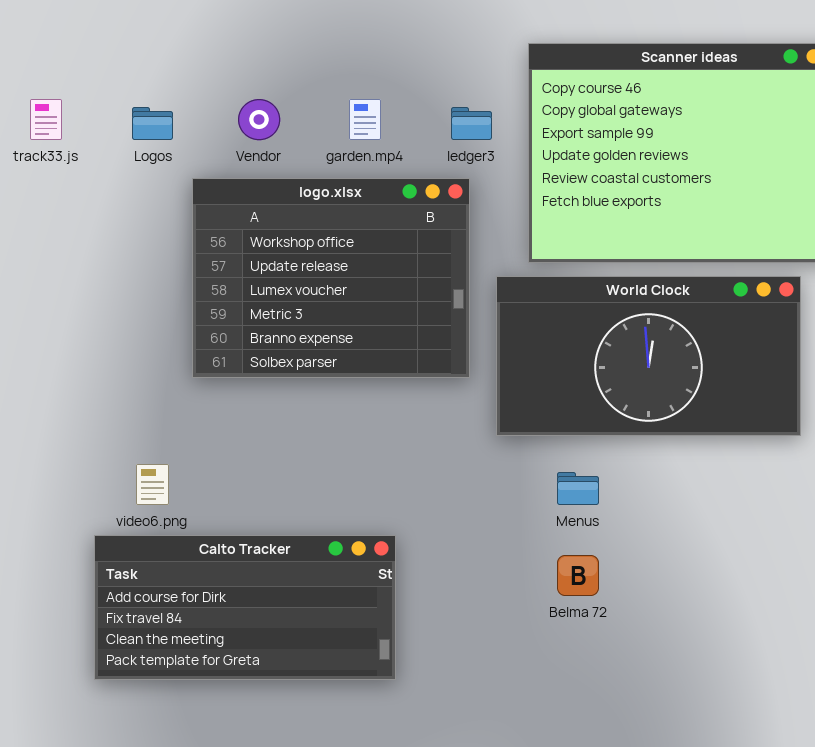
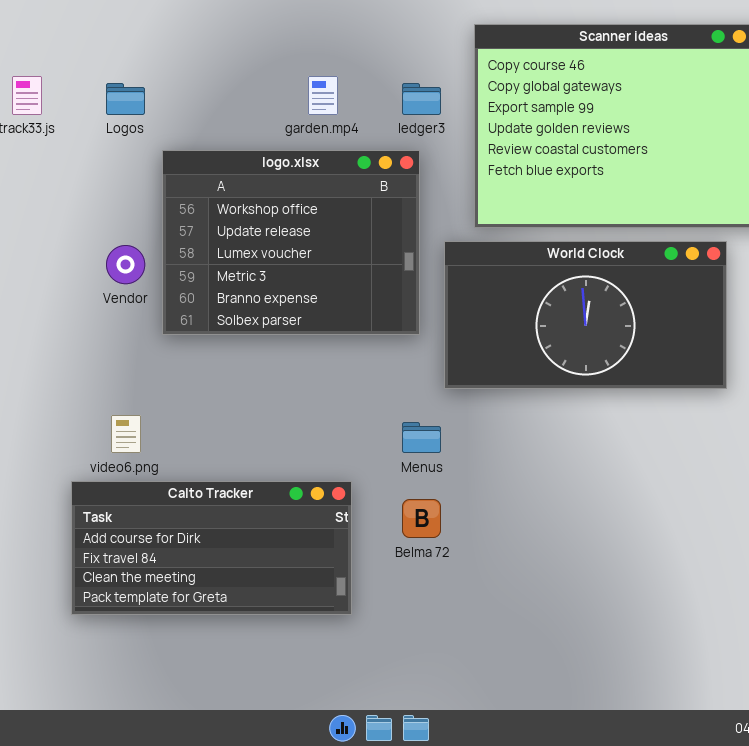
Vendor: [238,99,280,140] -> [106,245,145,284], moved
Menus: [557,472,599,505] -> [402,422,441,453], moved
Belma 72: [557,555,599,596] -> [402,499,441,538], moved

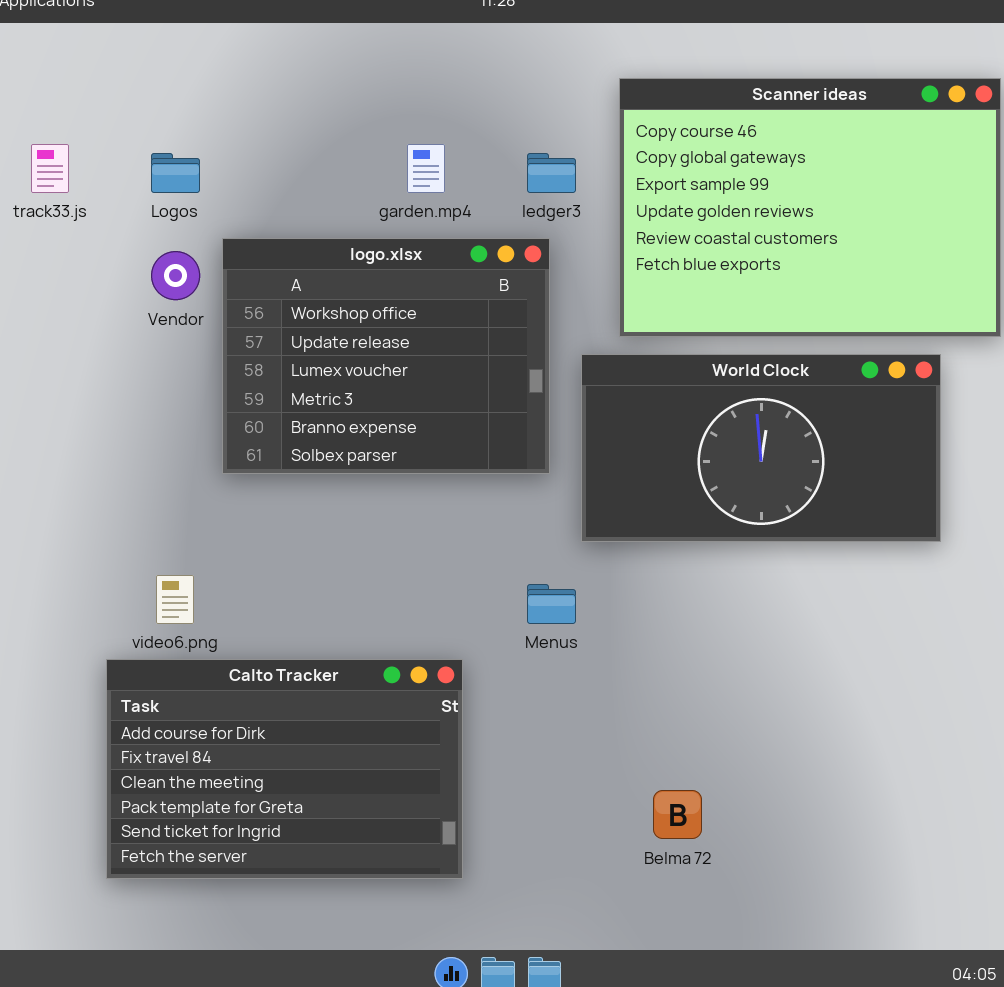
Vendor: [106,245,145,284] -> [151,251,200,300], moved
Calto Tracker: [71,481,352,615] -> [106,659,463,879], resized
Belma 72: [402,499,441,538] -> [653,790,702,839], moved

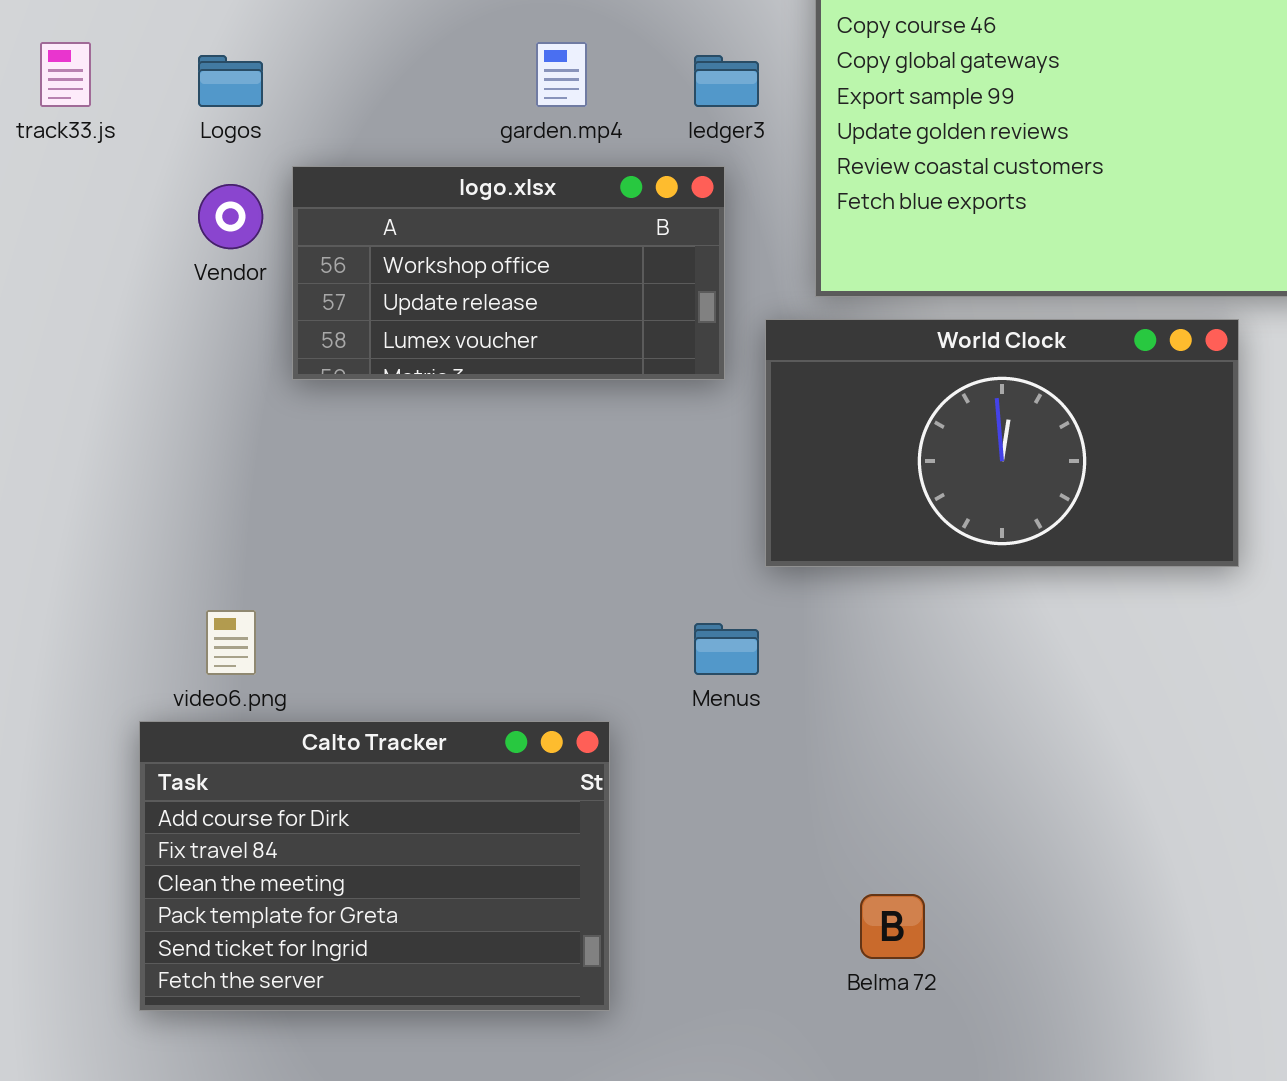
logo.xlsx: [222,238,550,474] -> [292,166,725,380], resized

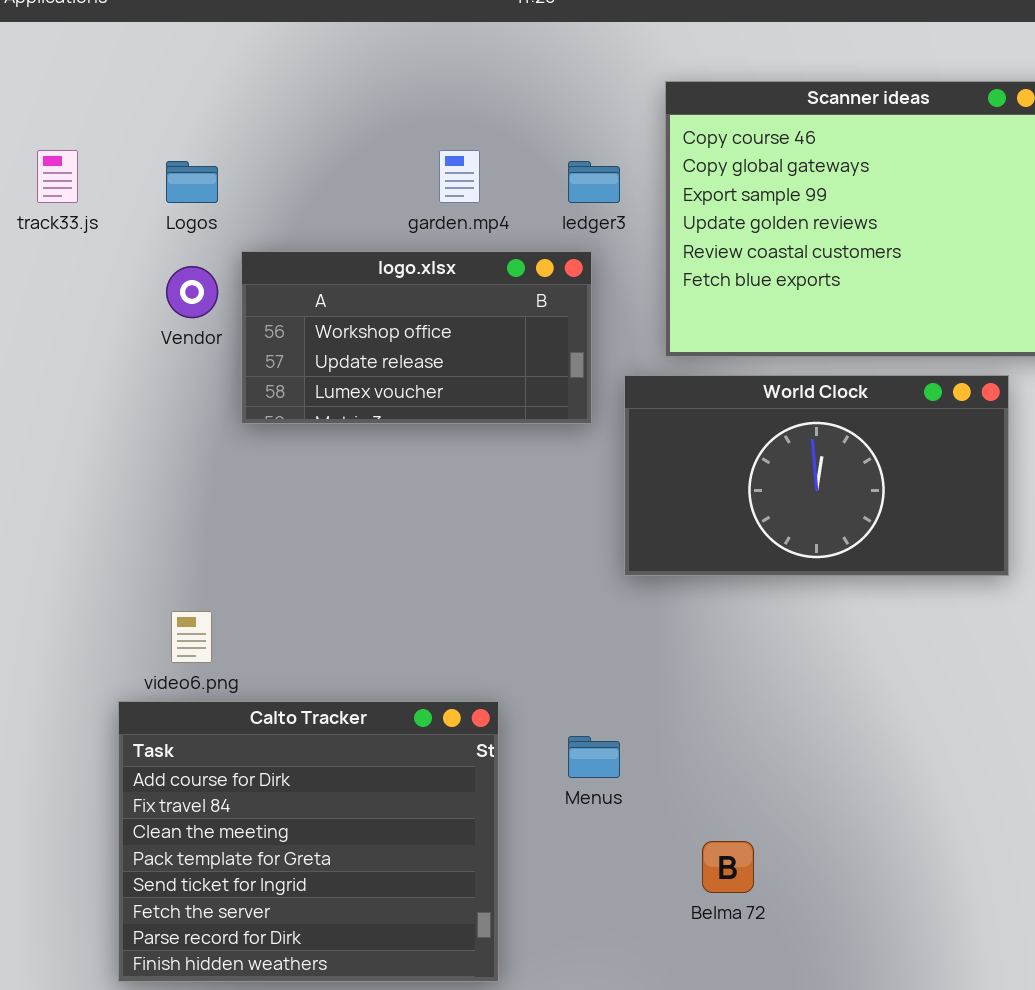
Menus: [694,623,759,675] -> [568,736,620,778], moved
Calto Tracker: [139,721,610,1011] -> [118,701,499,982], resized

